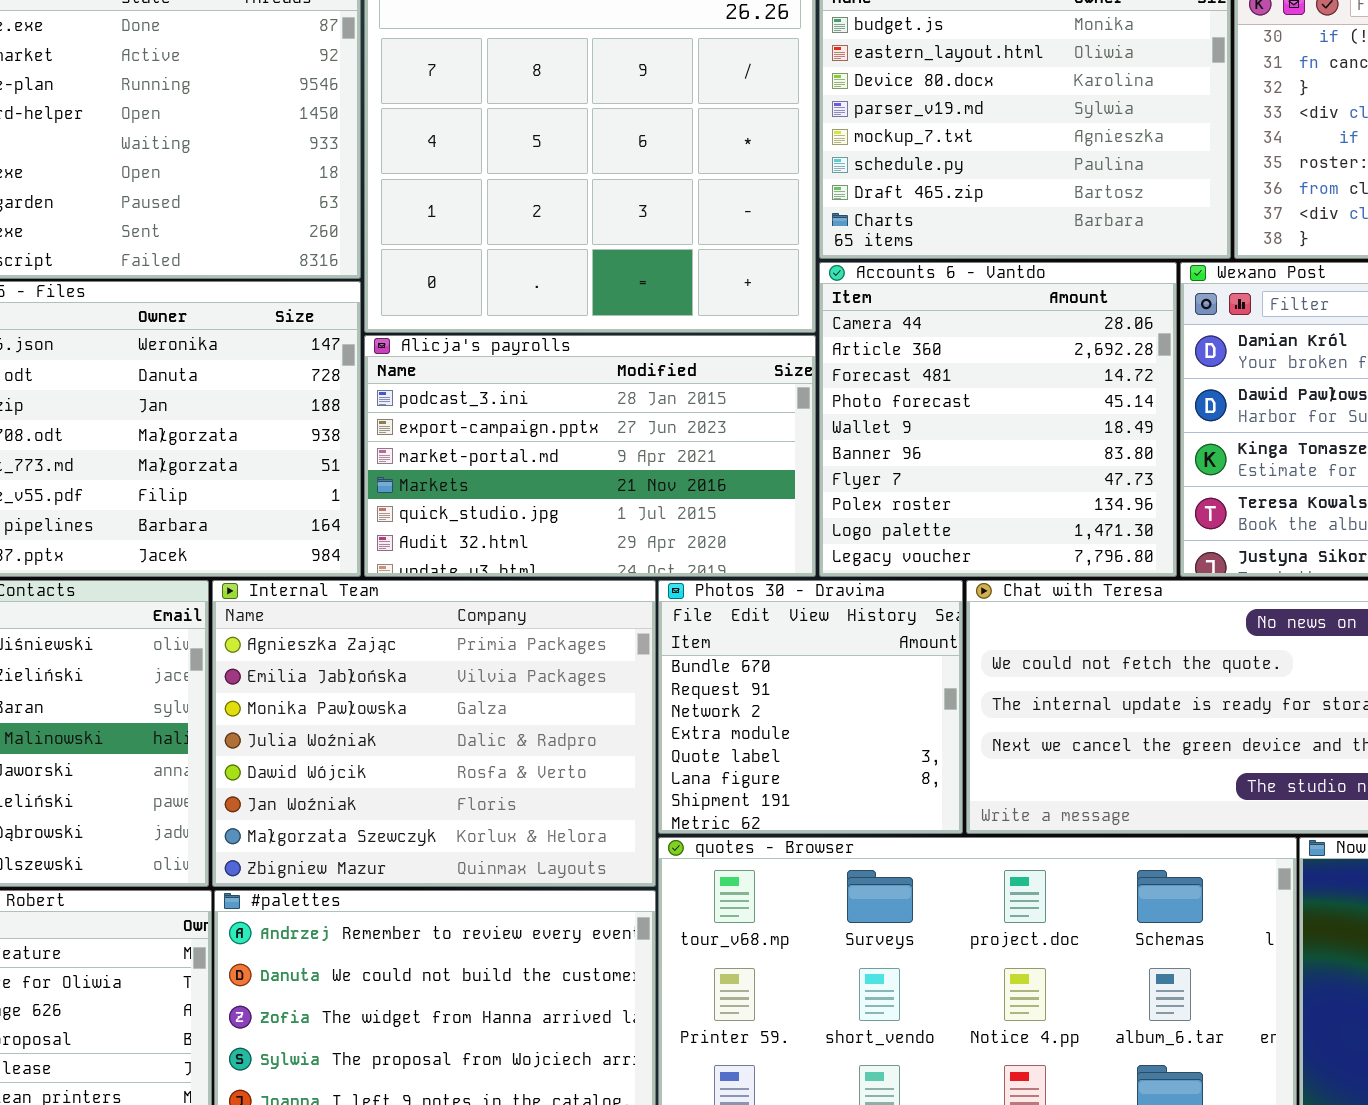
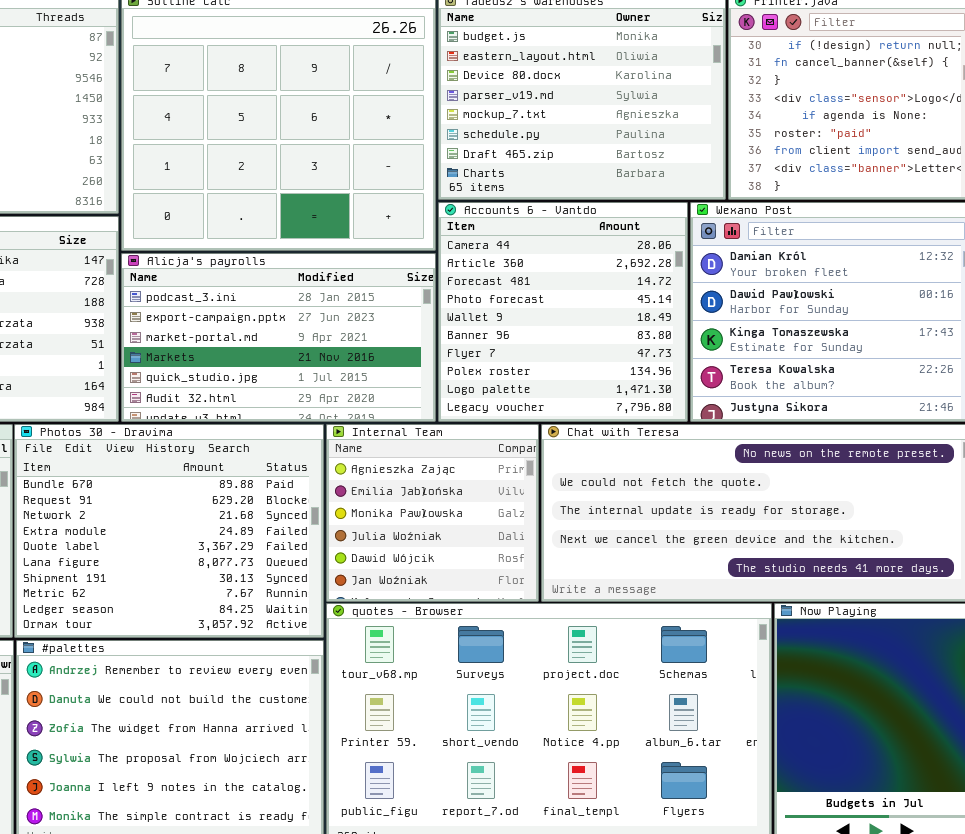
Internal Team: [212,580,656,887] -> [326,424,539,602], moved, resized
Photos 30 - Dravima: [658,580,963,834] -> [14,424,324,638], moved, resized

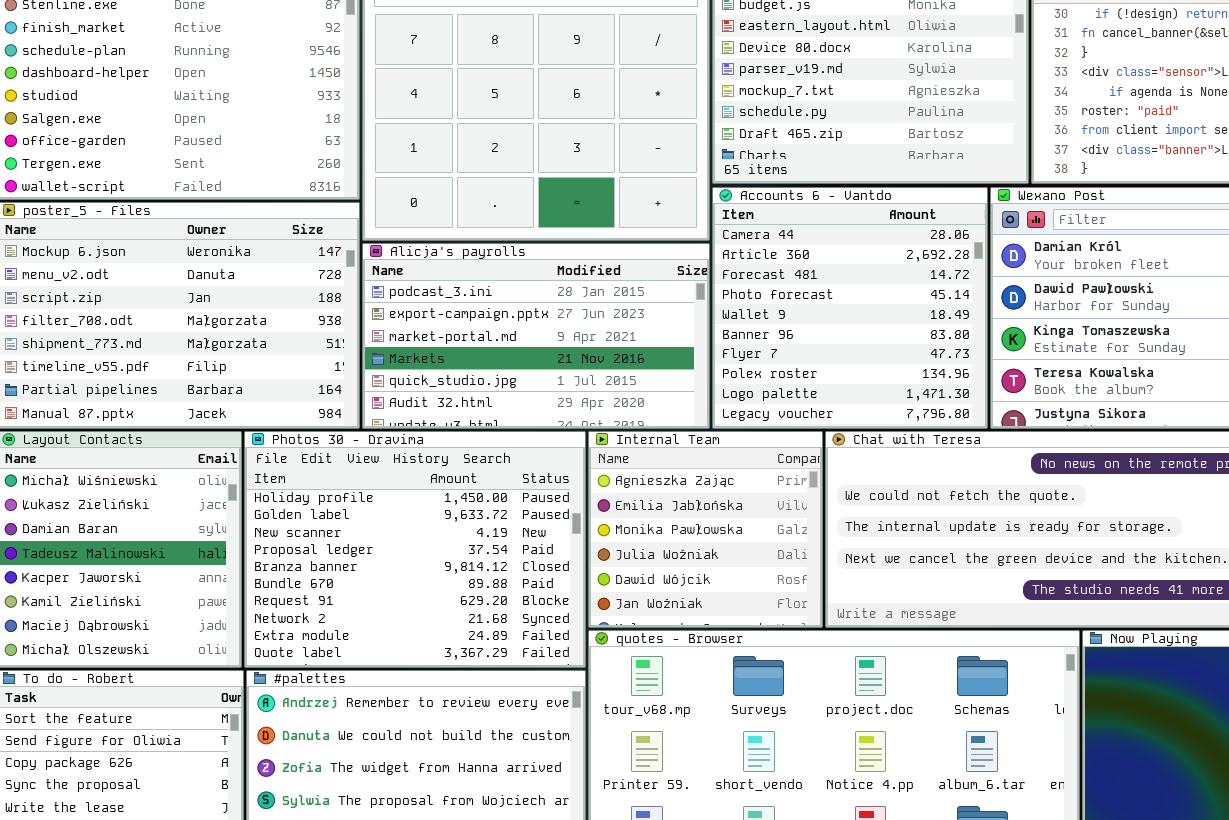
Photos 30 - Dravima: [14,424,324,638] -> [244,431,586,668], scrolled up 5 rows

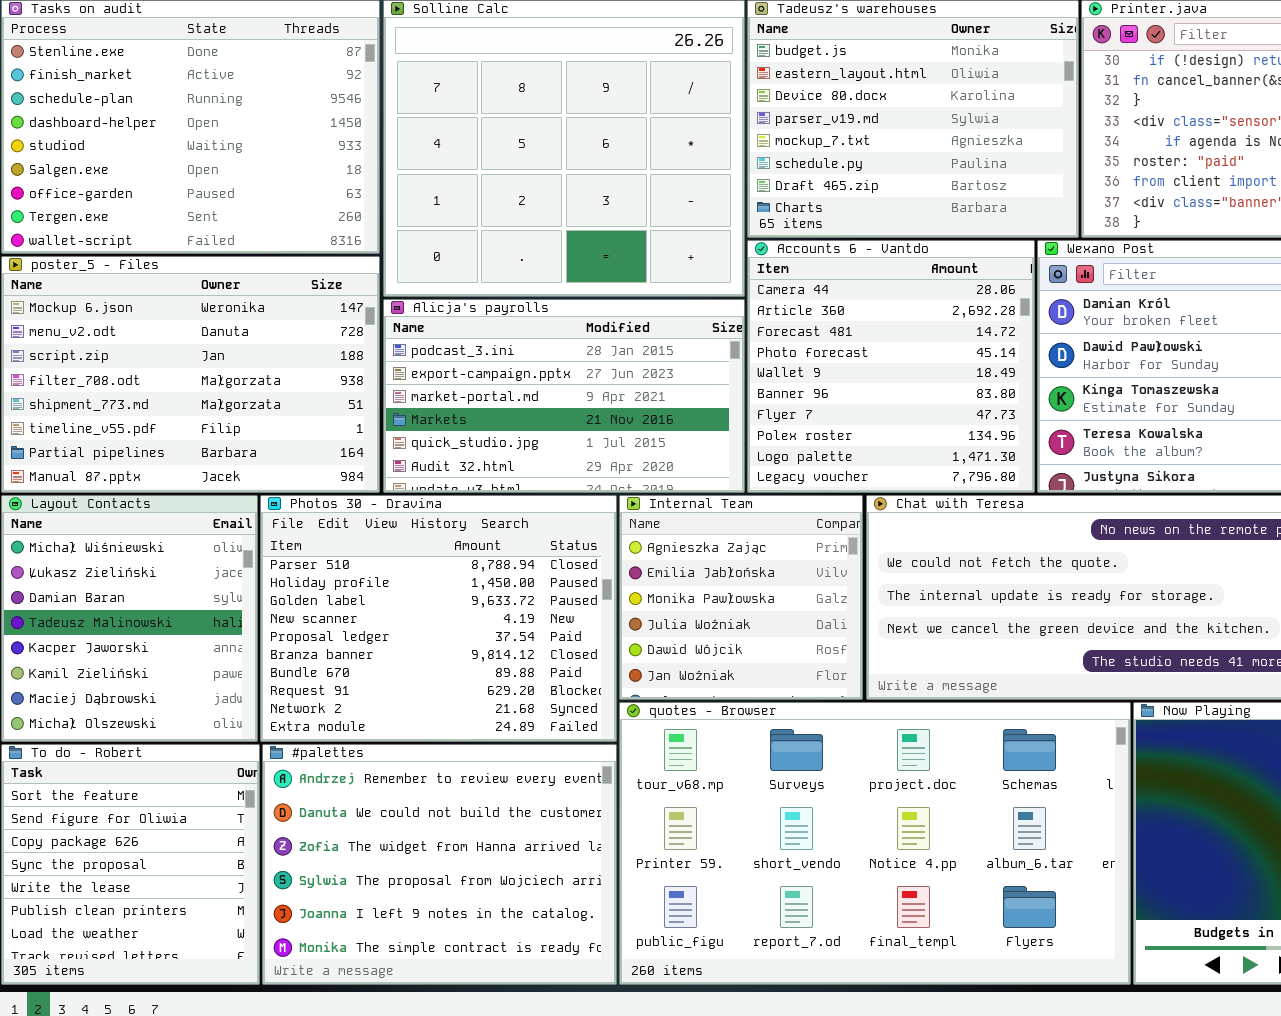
Photos 30 - Dravima: [244,431,586,668] -> [260,495,617,742], scrolled up 1 row

